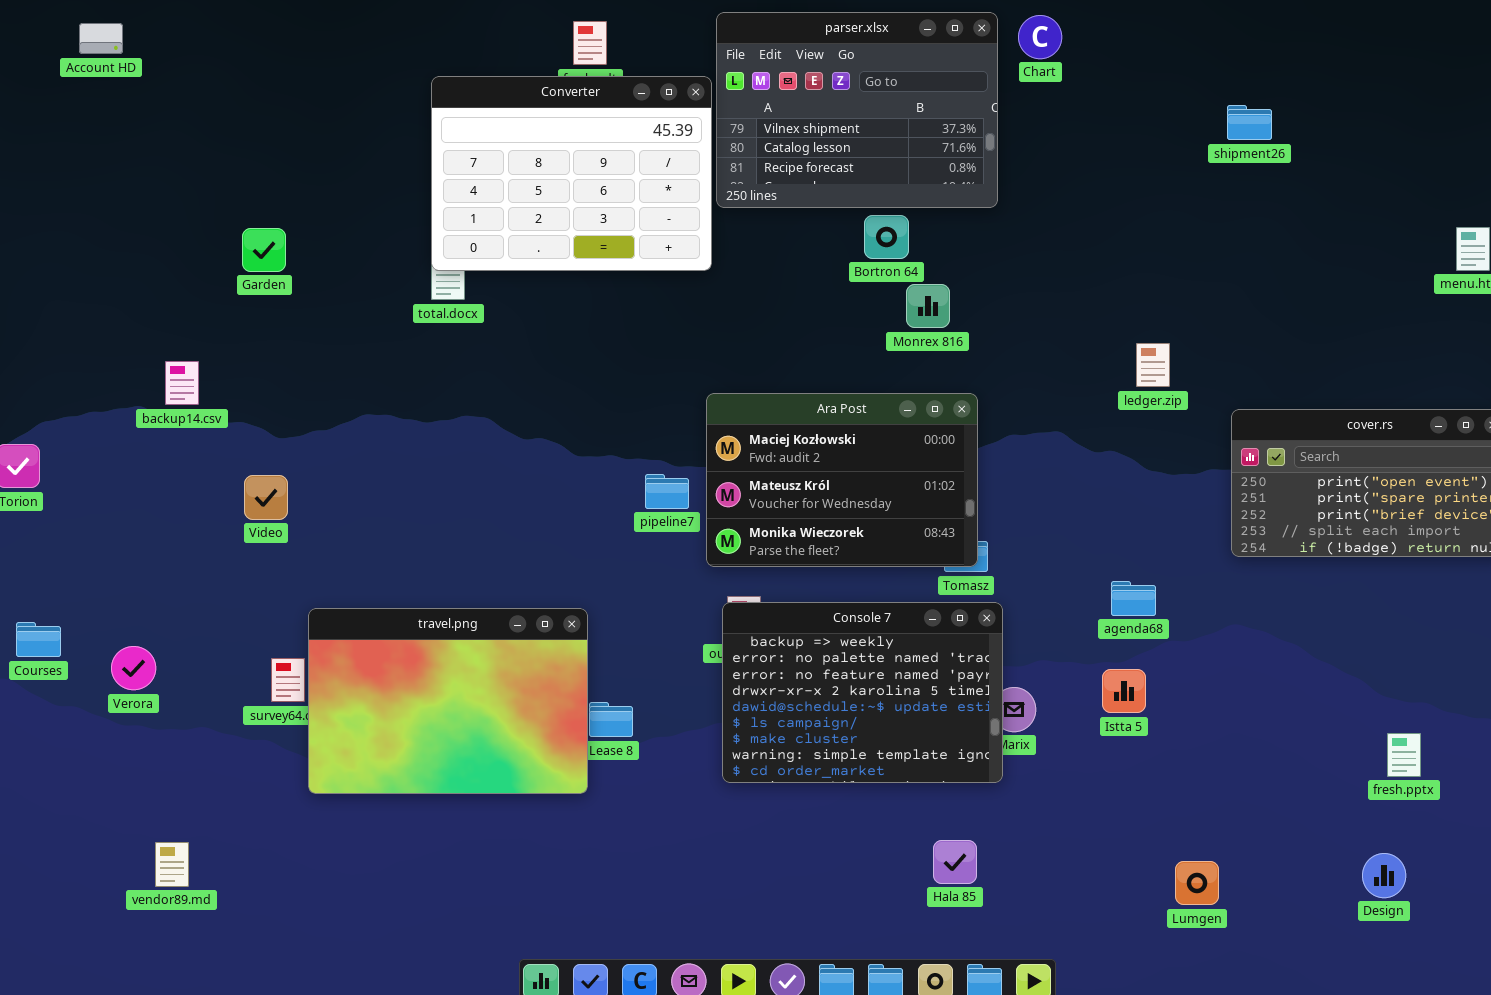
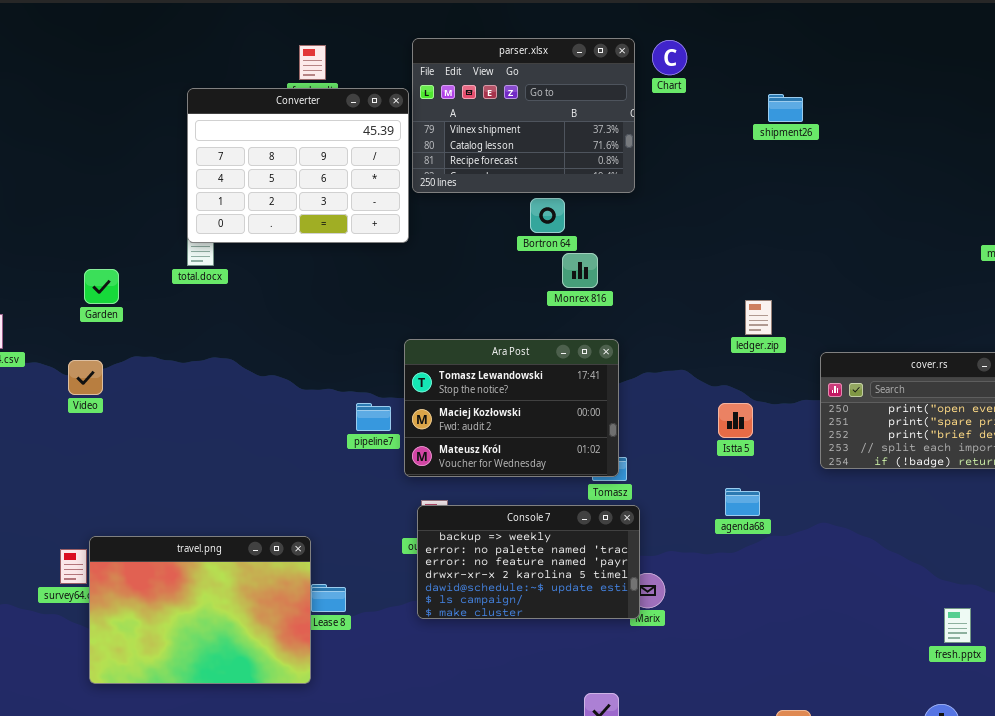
shipment26: [1227,105,1272,140] -> [768,94,803,122], moved
Garden: [242,228,286,272] -> [84,269,119,304], moved
Ara Post: [706,393,978,567] -> [404,339,619,477], scrolled up 1 row
Video: [244,475,288,520] -> [68,360,103,395], moved
Console 7: [722,602,1003,783] -> [417,505,640,619], resized
travel.png: [308,608,588,794] -> [89,536,311,684], moved
Istta 5: [1102,669,1146,713] -> [718,403,753,438], moved

